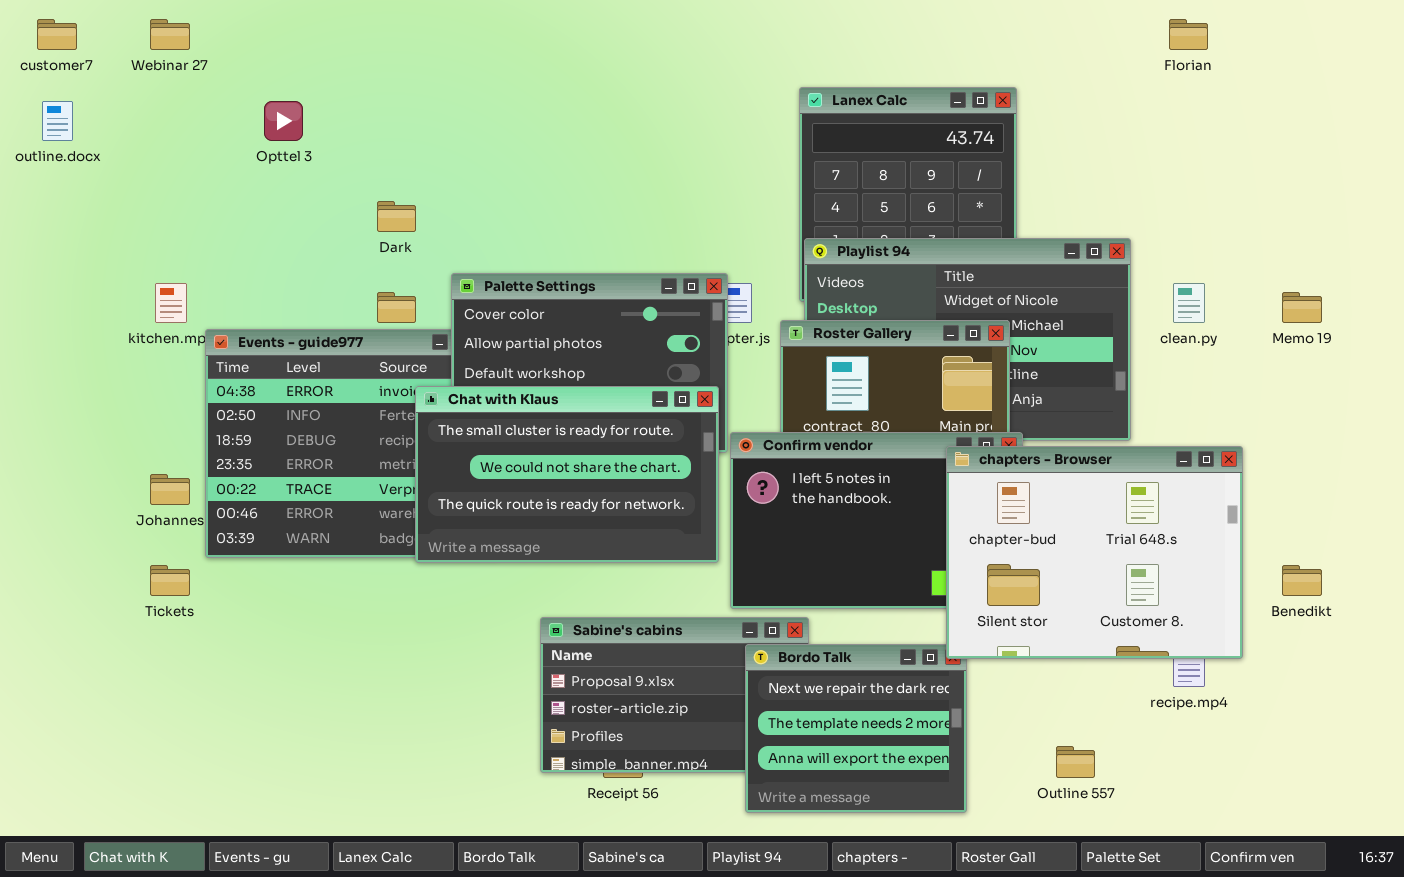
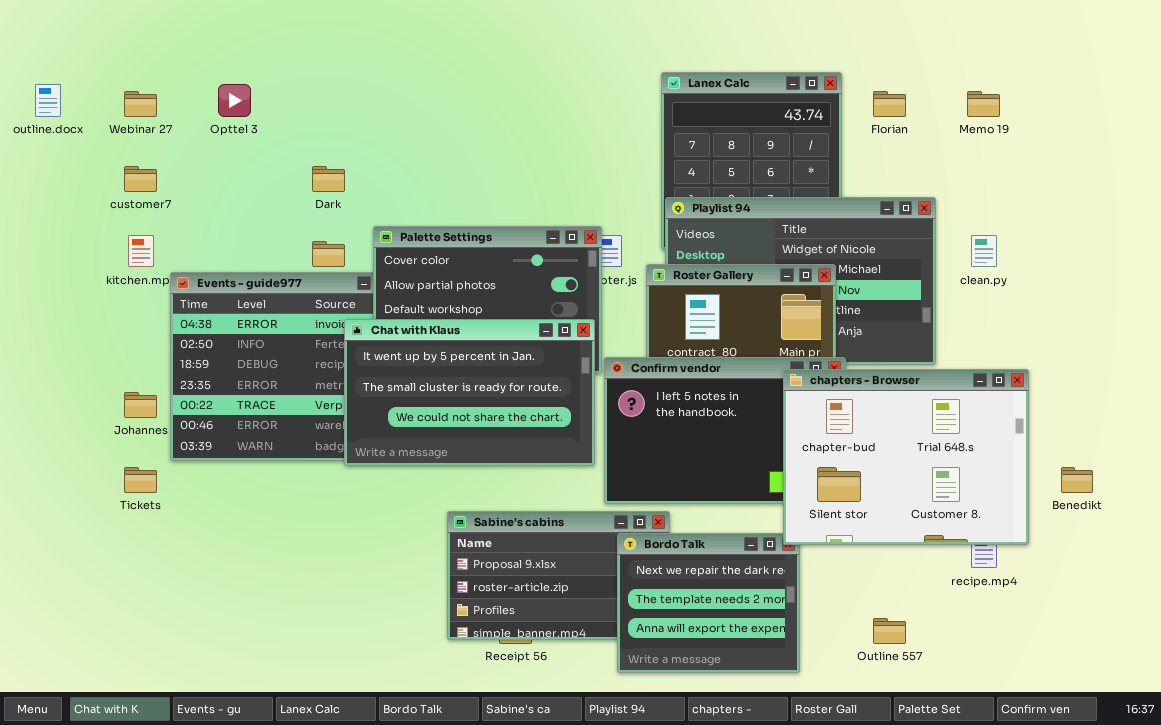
customer7: [37,19,77,50] -> [124,166,157,192], moved
Webinar 27: [150,19,190,50] -> [124,91,157,117], moved
Florian: [1169,19,1208,50] -> [873,91,906,117], moved
Memo 19: [1282,292,1322,323] -> [967,91,1000,117], moved
Chat with Klaus: [415,386,719,563] -> [344,319,595,466], scrolled up 1 row

